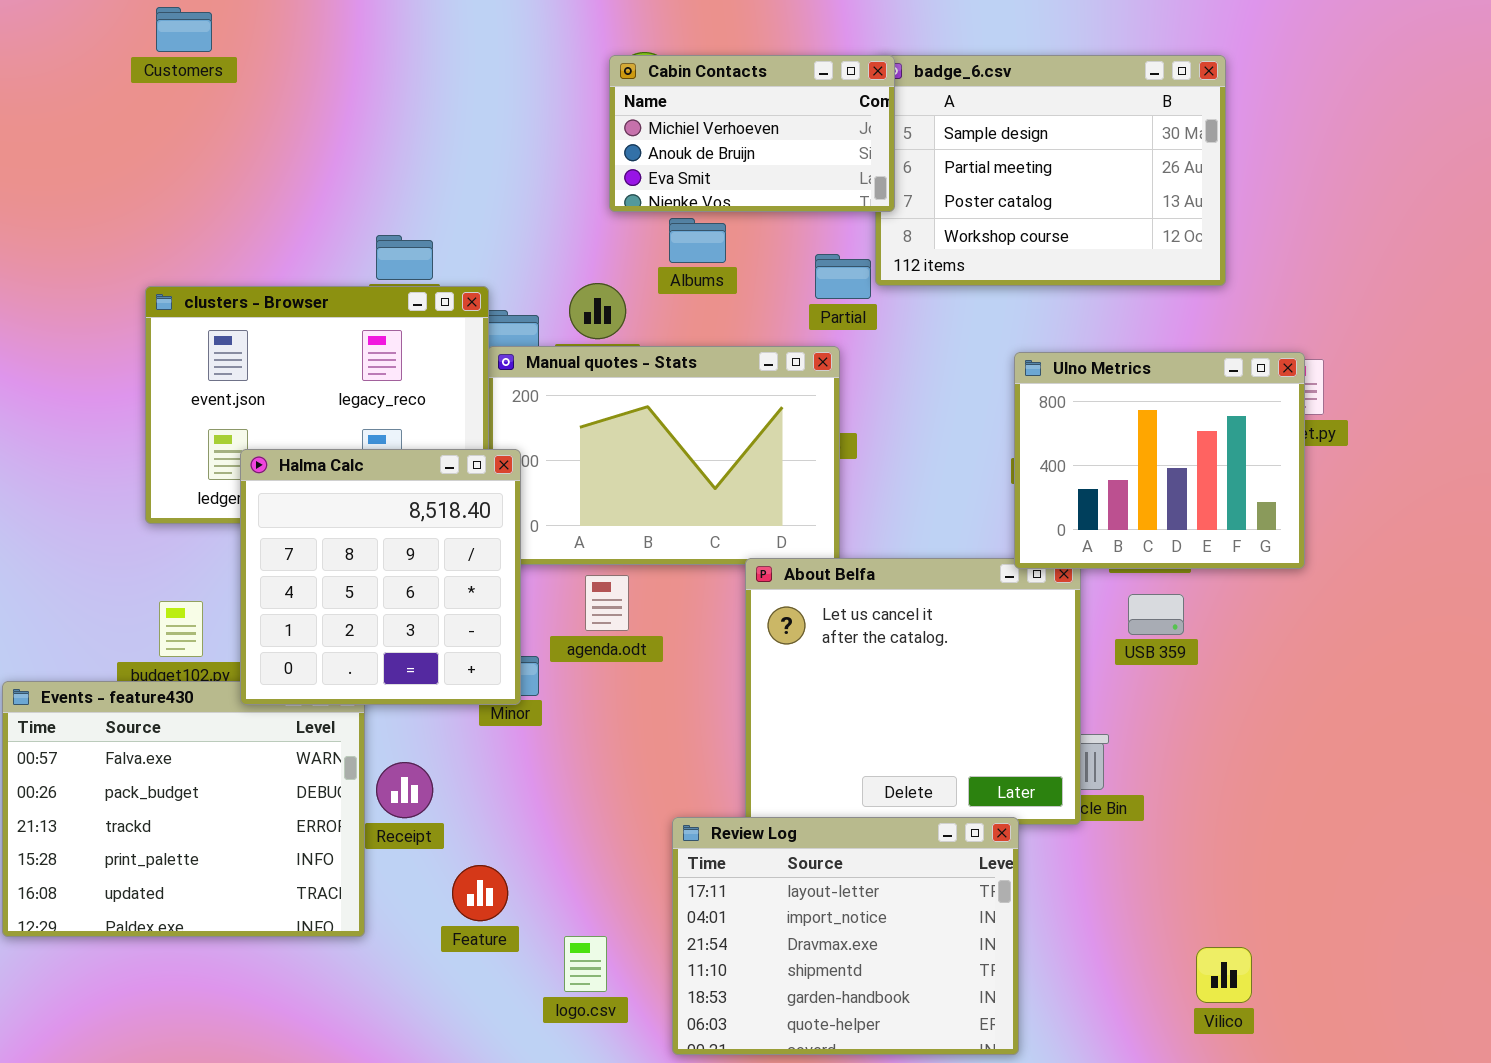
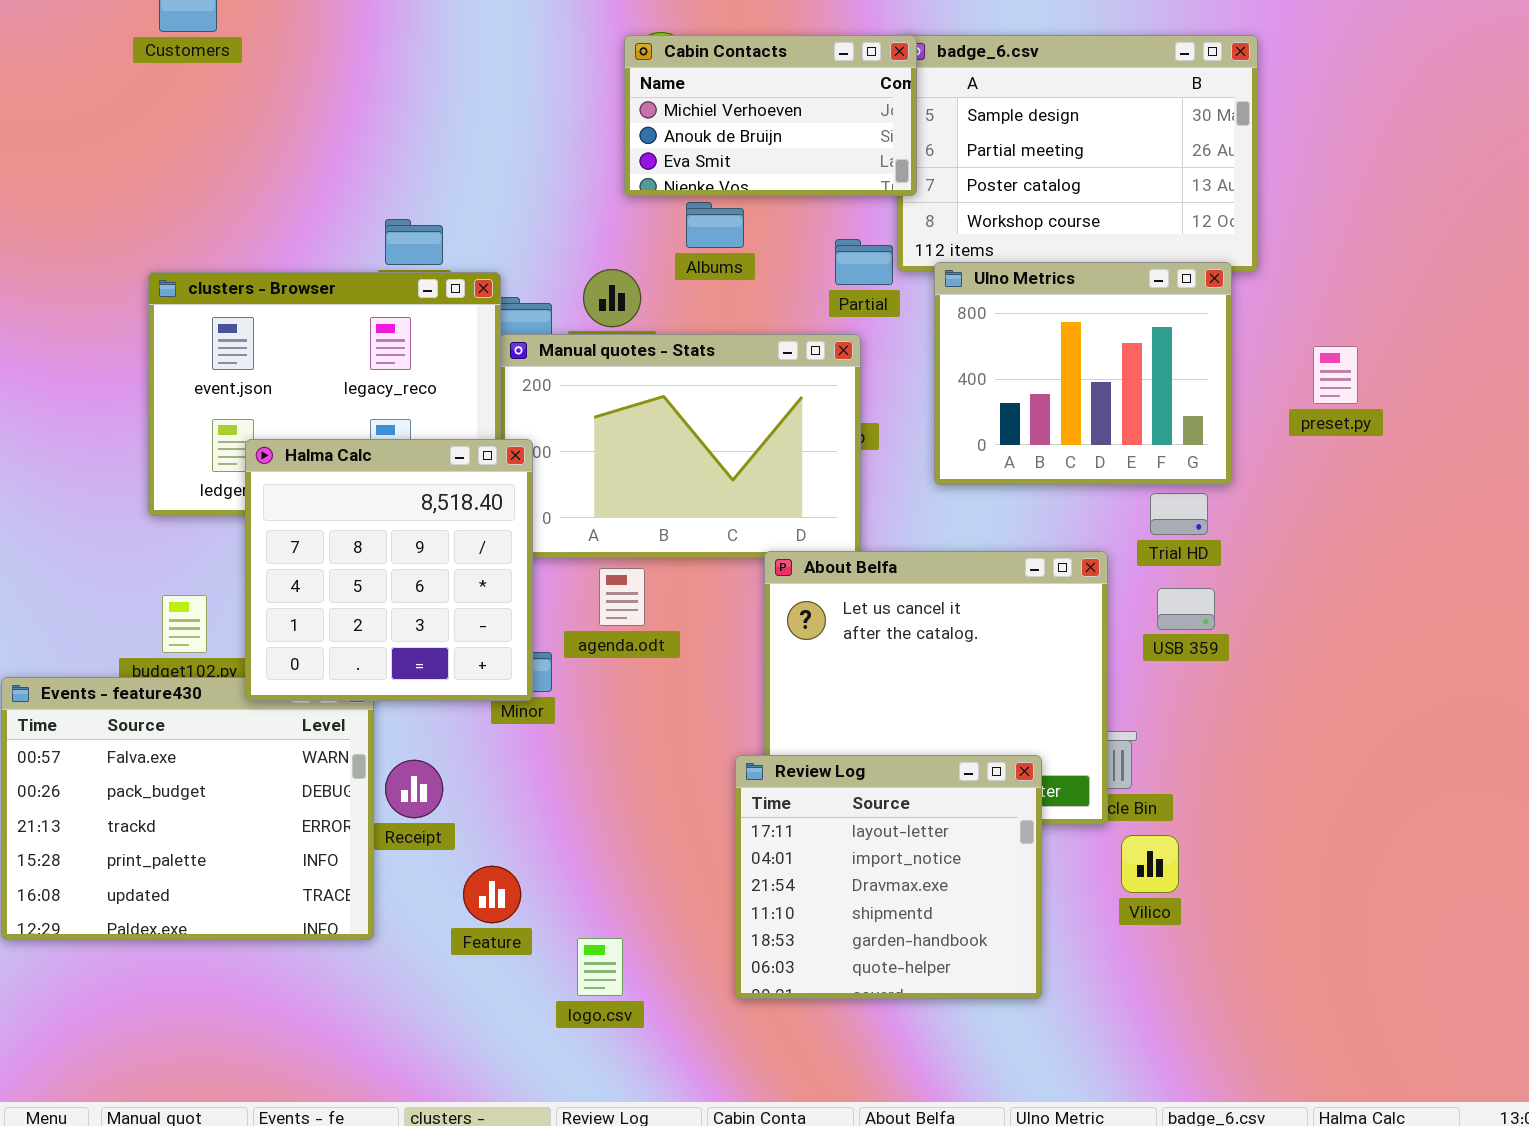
Ulno Metrics: [1014,352,1305,569] -> [934,262,1232,485], moved
Review Log: [672,817,1019,1055] -> [735,755,1042,999], moved, resized
Vilico: [1196,947,1252,1003] -> [1121,835,1179,893], moved

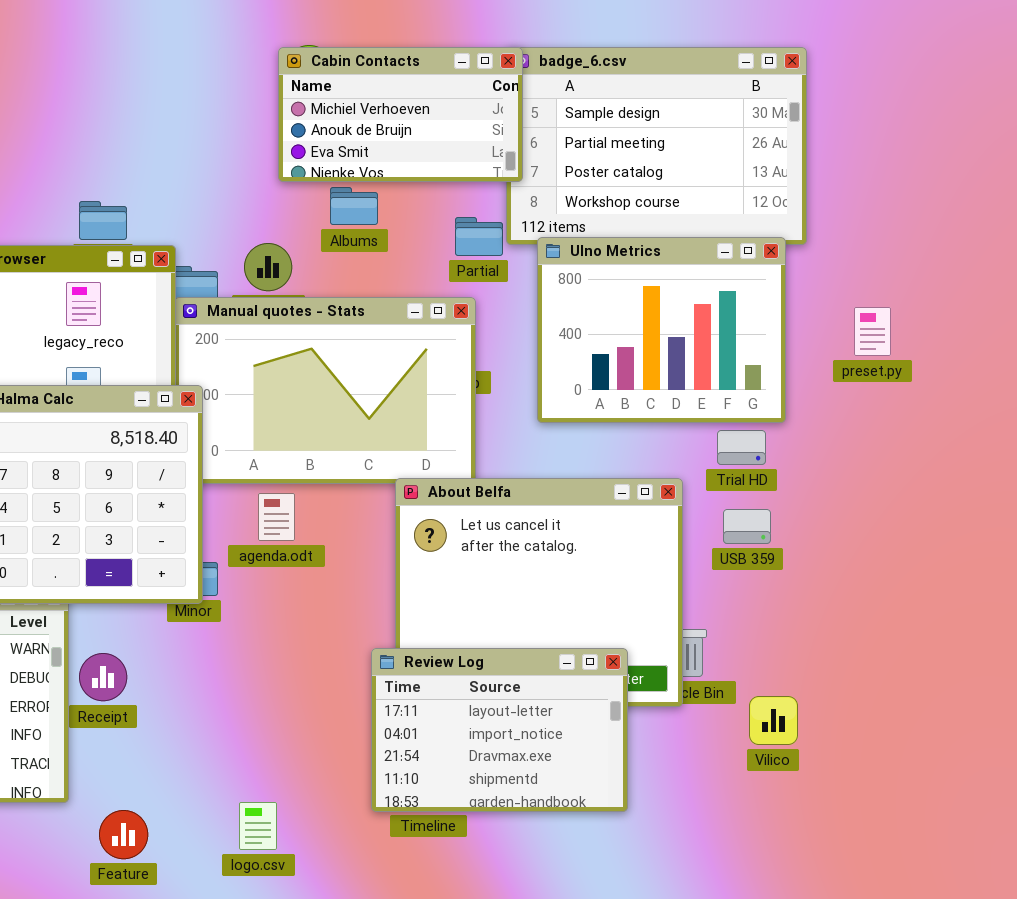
Review Log: [735,755,1042,999] -> [371,648,628,812], resized
Vilico: [1121,835,1179,893] -> [749,696,798,745], moved
Feature: [463,866,521,923] -> [99,810,148,859], moved

